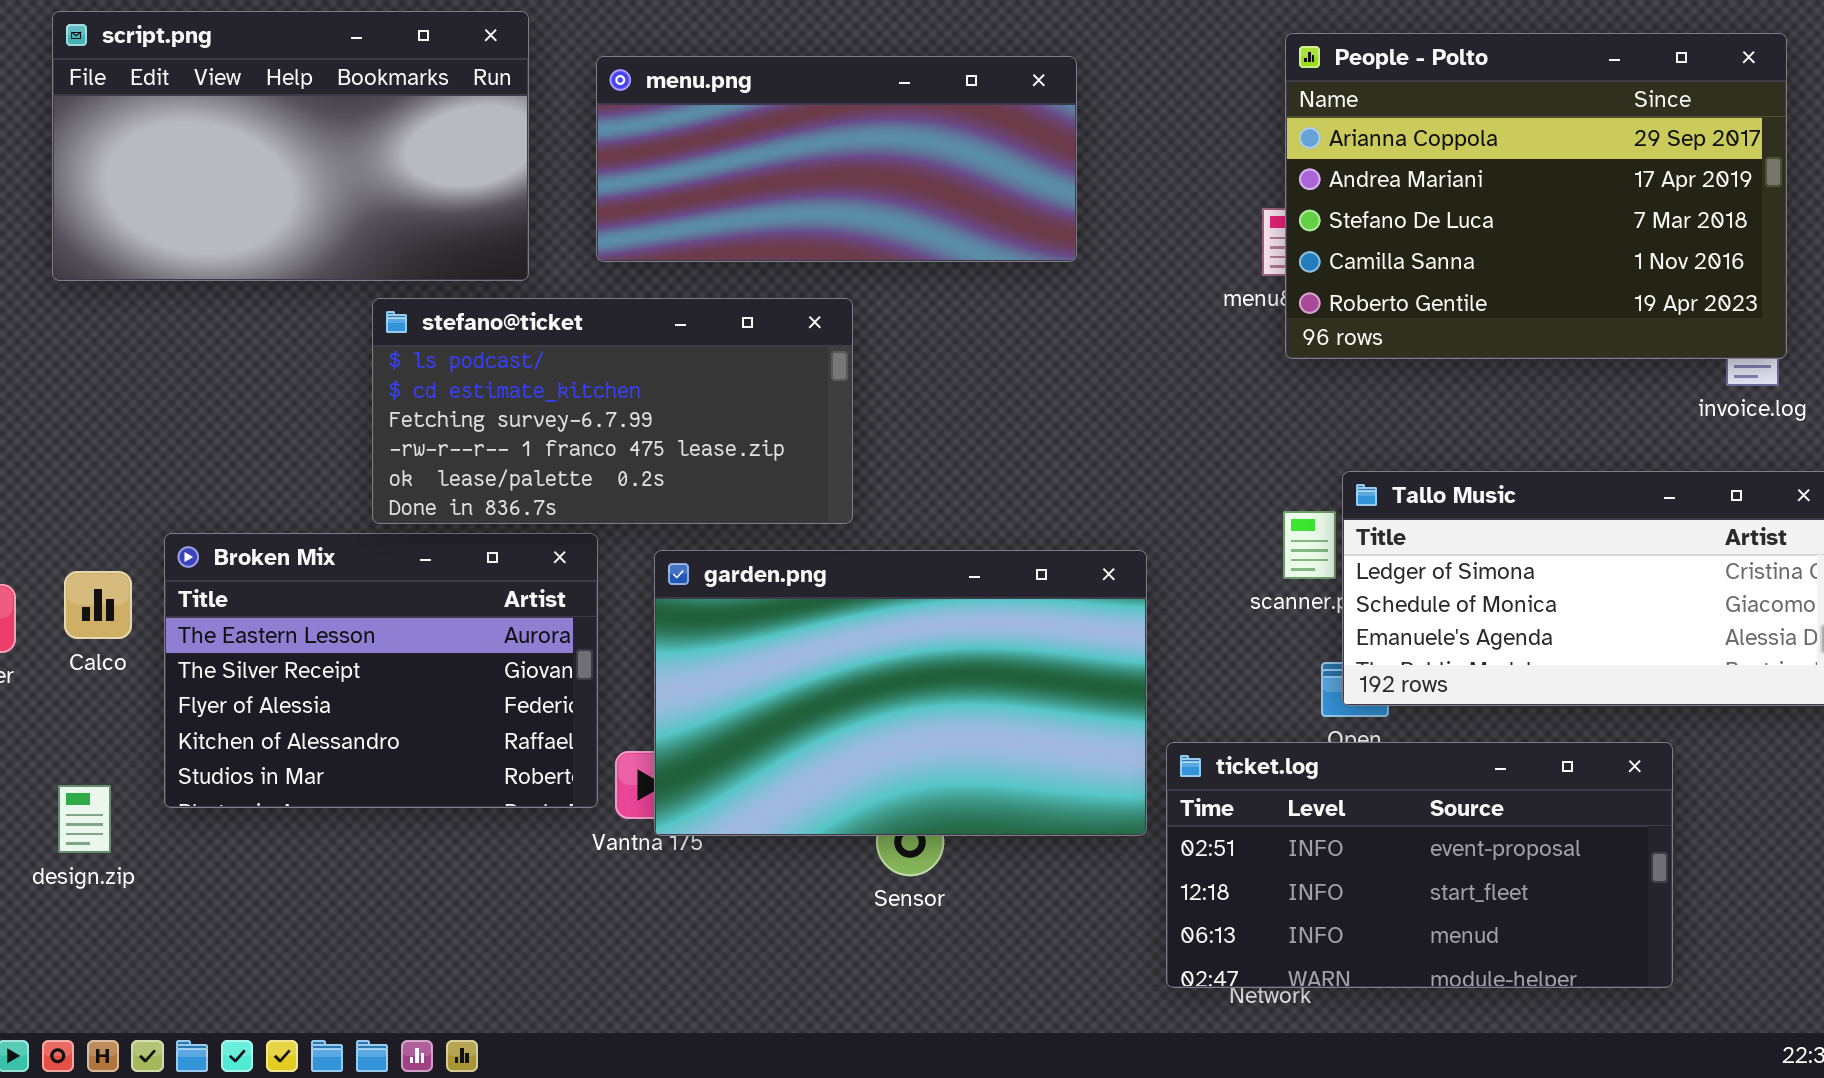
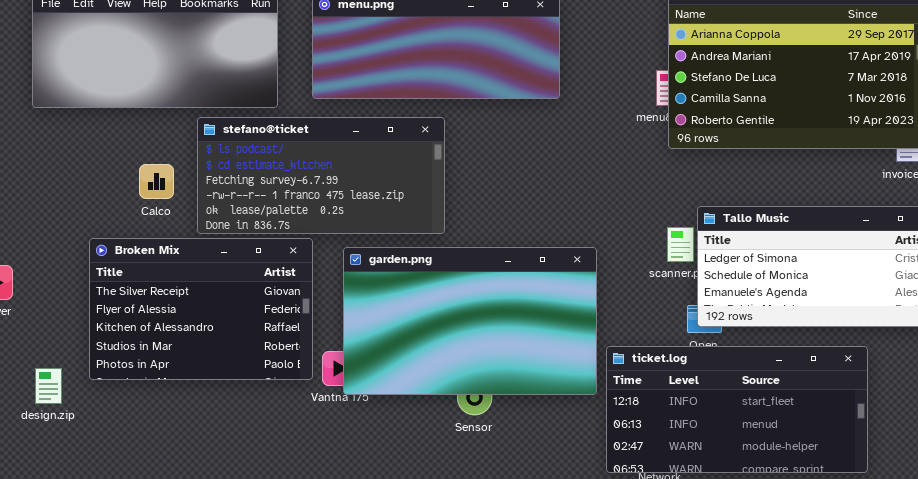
Broken Mix: [164,533,598,808] -> [89,238,313,380], scrolled down 1 row
Calco: [64,571,132,639] -> [139,164,174,199], moved
ticket.log: [1166,742,1673,988] -> [606,346,868,473], scrolled down 1 row

